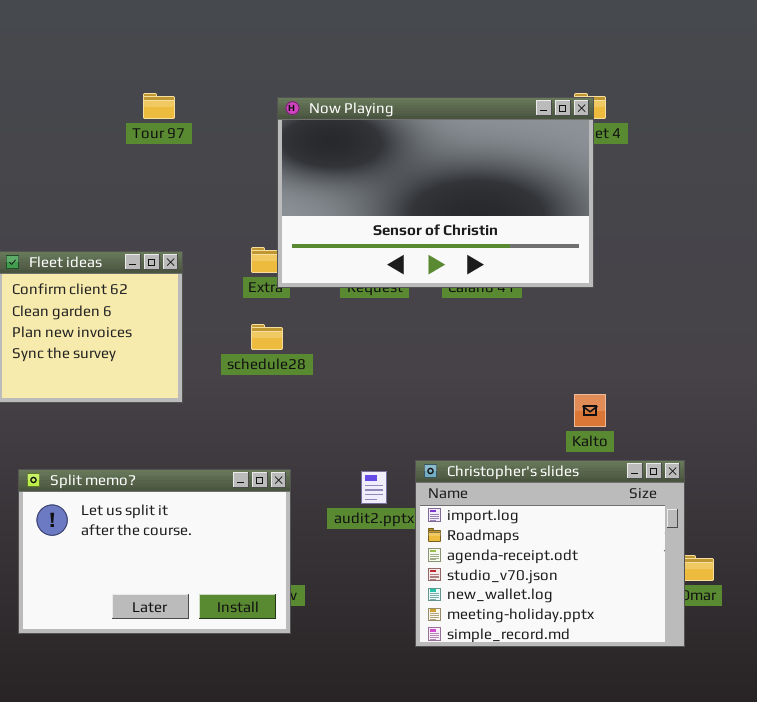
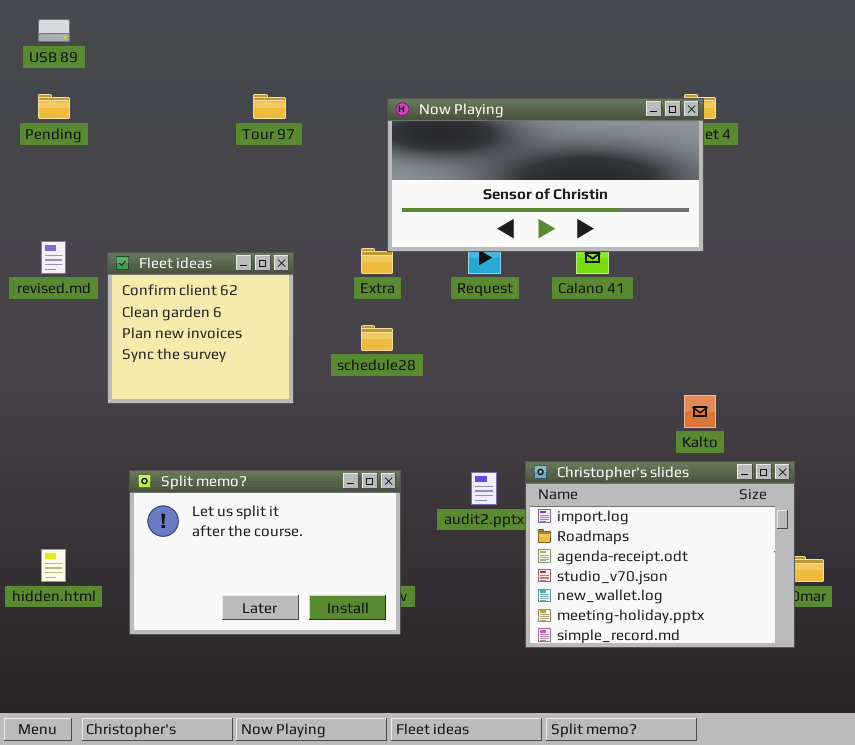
Now Playing: [277,97,594,288] -> [387,98,704,252], resized

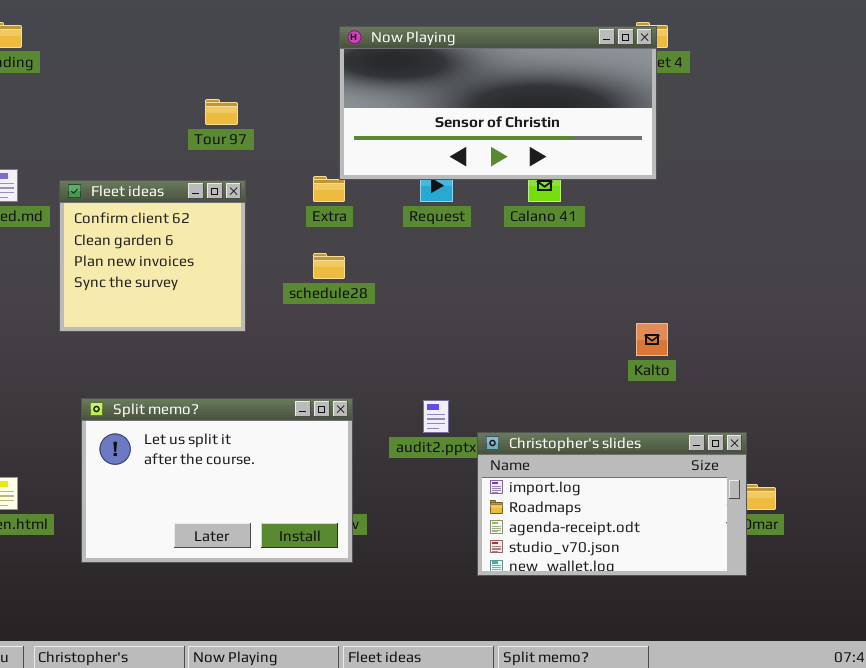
Tour 97: [253,94,286,119] -> [205,99,238,125], moved
Christopher's slides: [525,461,795,648] -> [477,432,747,576], resized

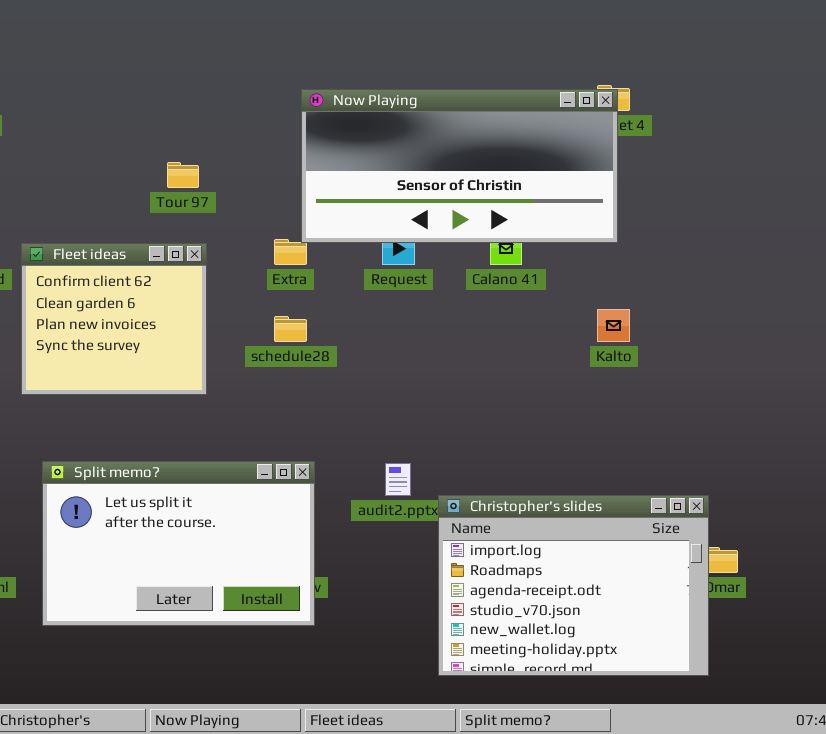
Kalto: [636,323,668,356] -> [597,309,630,342], moved
Christopher's slides: [477,432,747,576] -> [438,495,709,676], resized

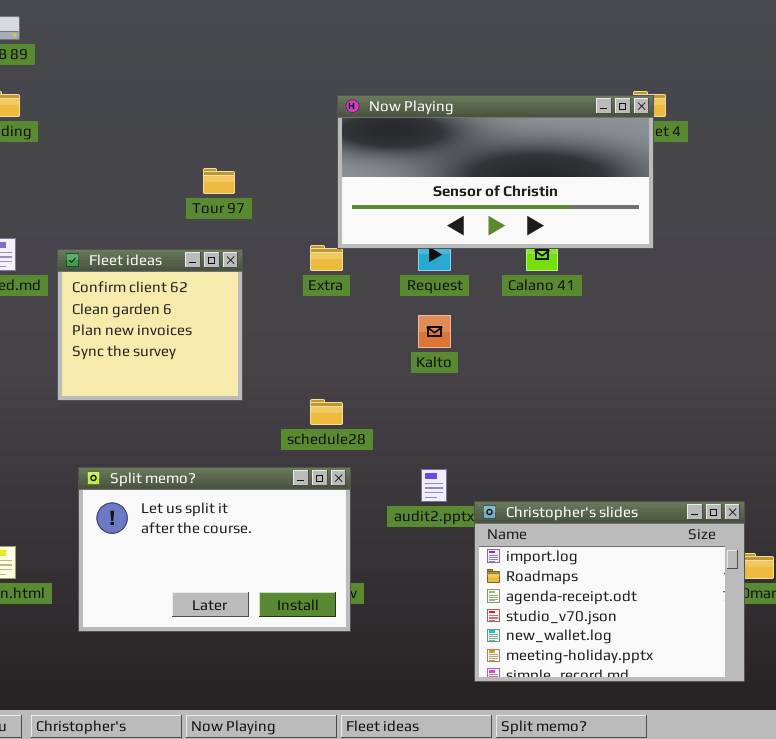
Kalto: [597,309,630,342] -> [418,315,451,348], moved
schedule28: [274,316,307,342] -> [310,399,343,425], moved

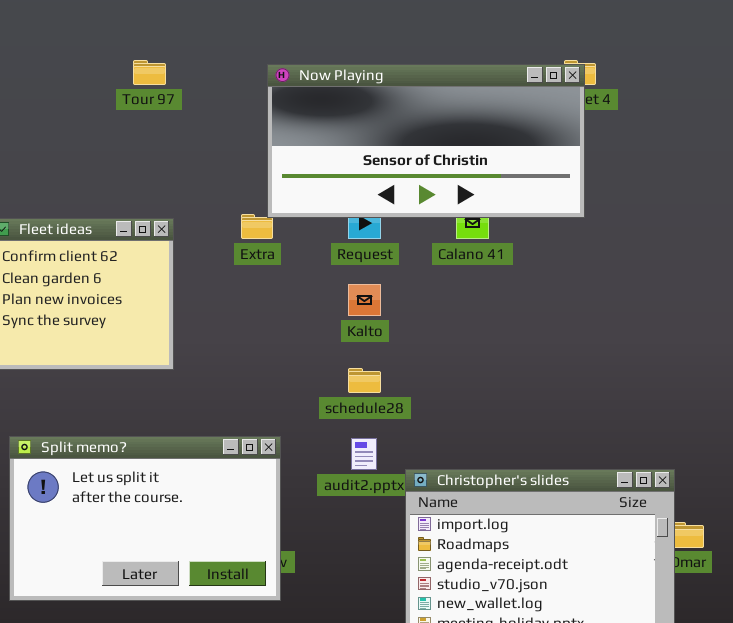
Tour 97: [203,168,235,194] -> [133,60,166,85], moved
schedule28: [310,399,343,425] -> [348,368,381,393], moved

